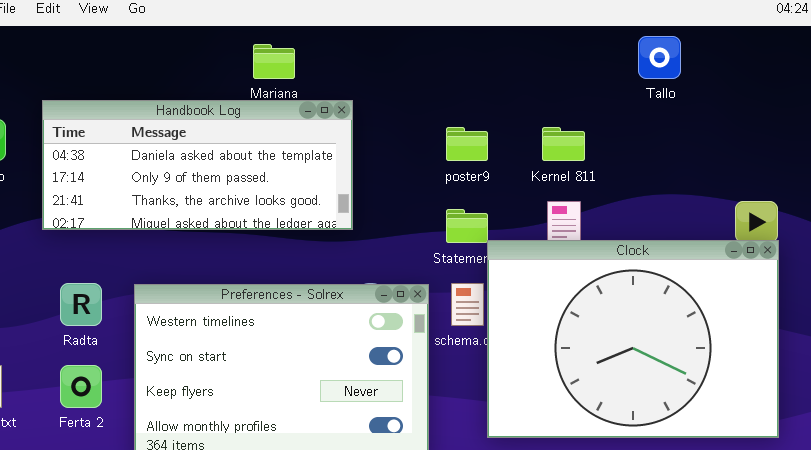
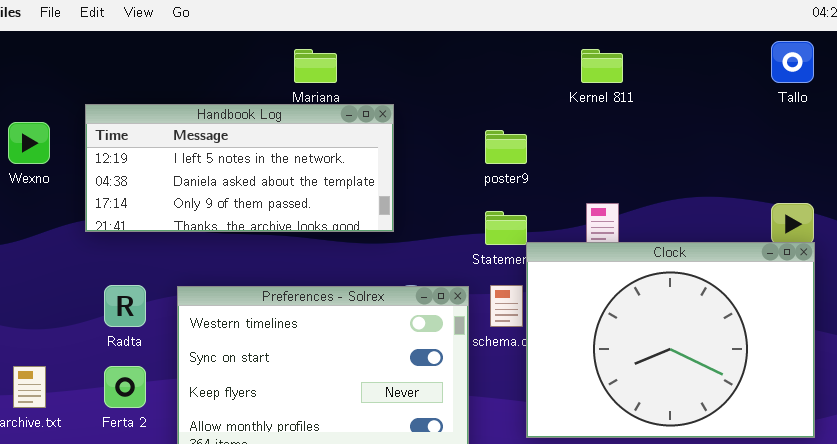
Tallo: [638,36,681,79] -> [771,41,814,83], moved
Handbook Log: [42,100,353,230] -> [85,104,394,232], scrolled up 1 row
Kernel 811: [542,127,585,161] -> [581,49,623,83], moved

